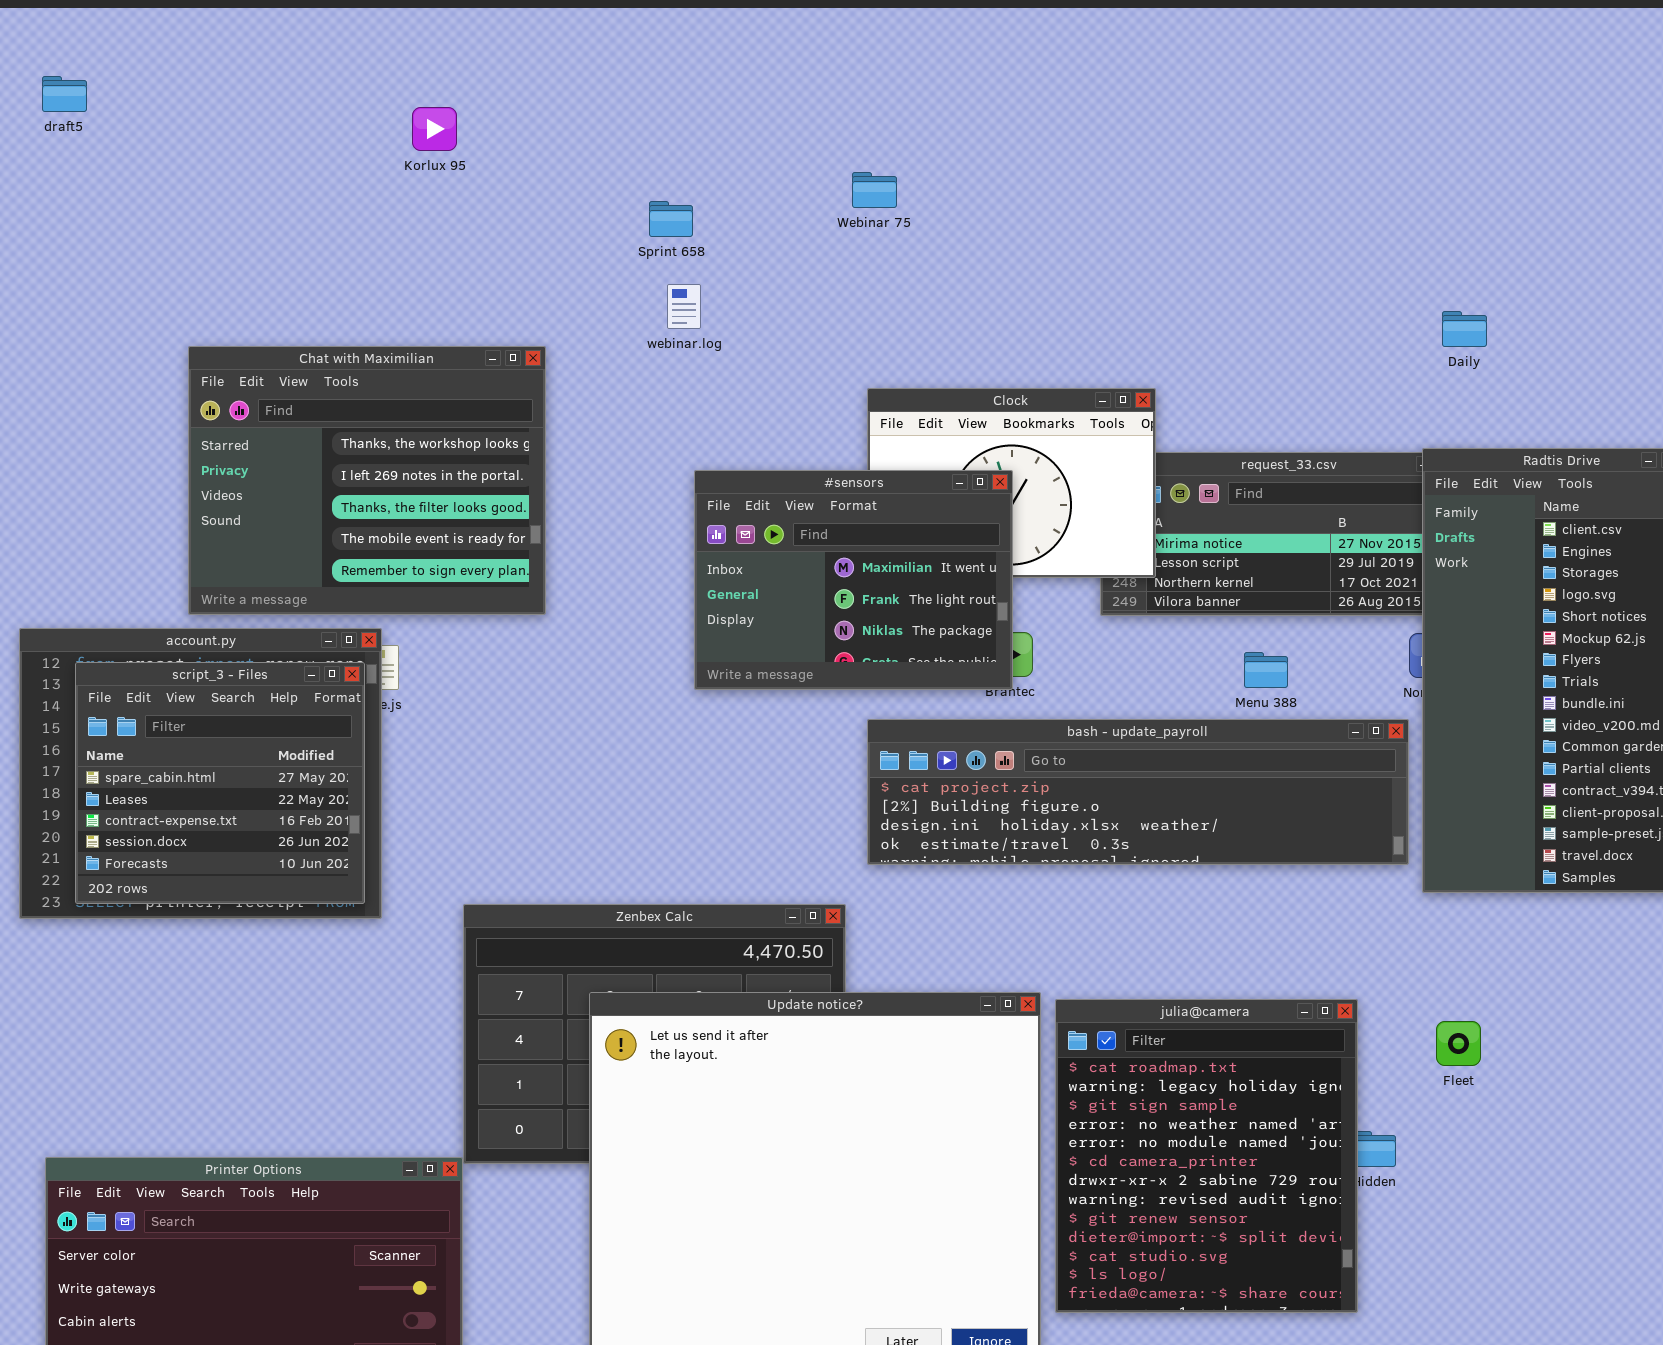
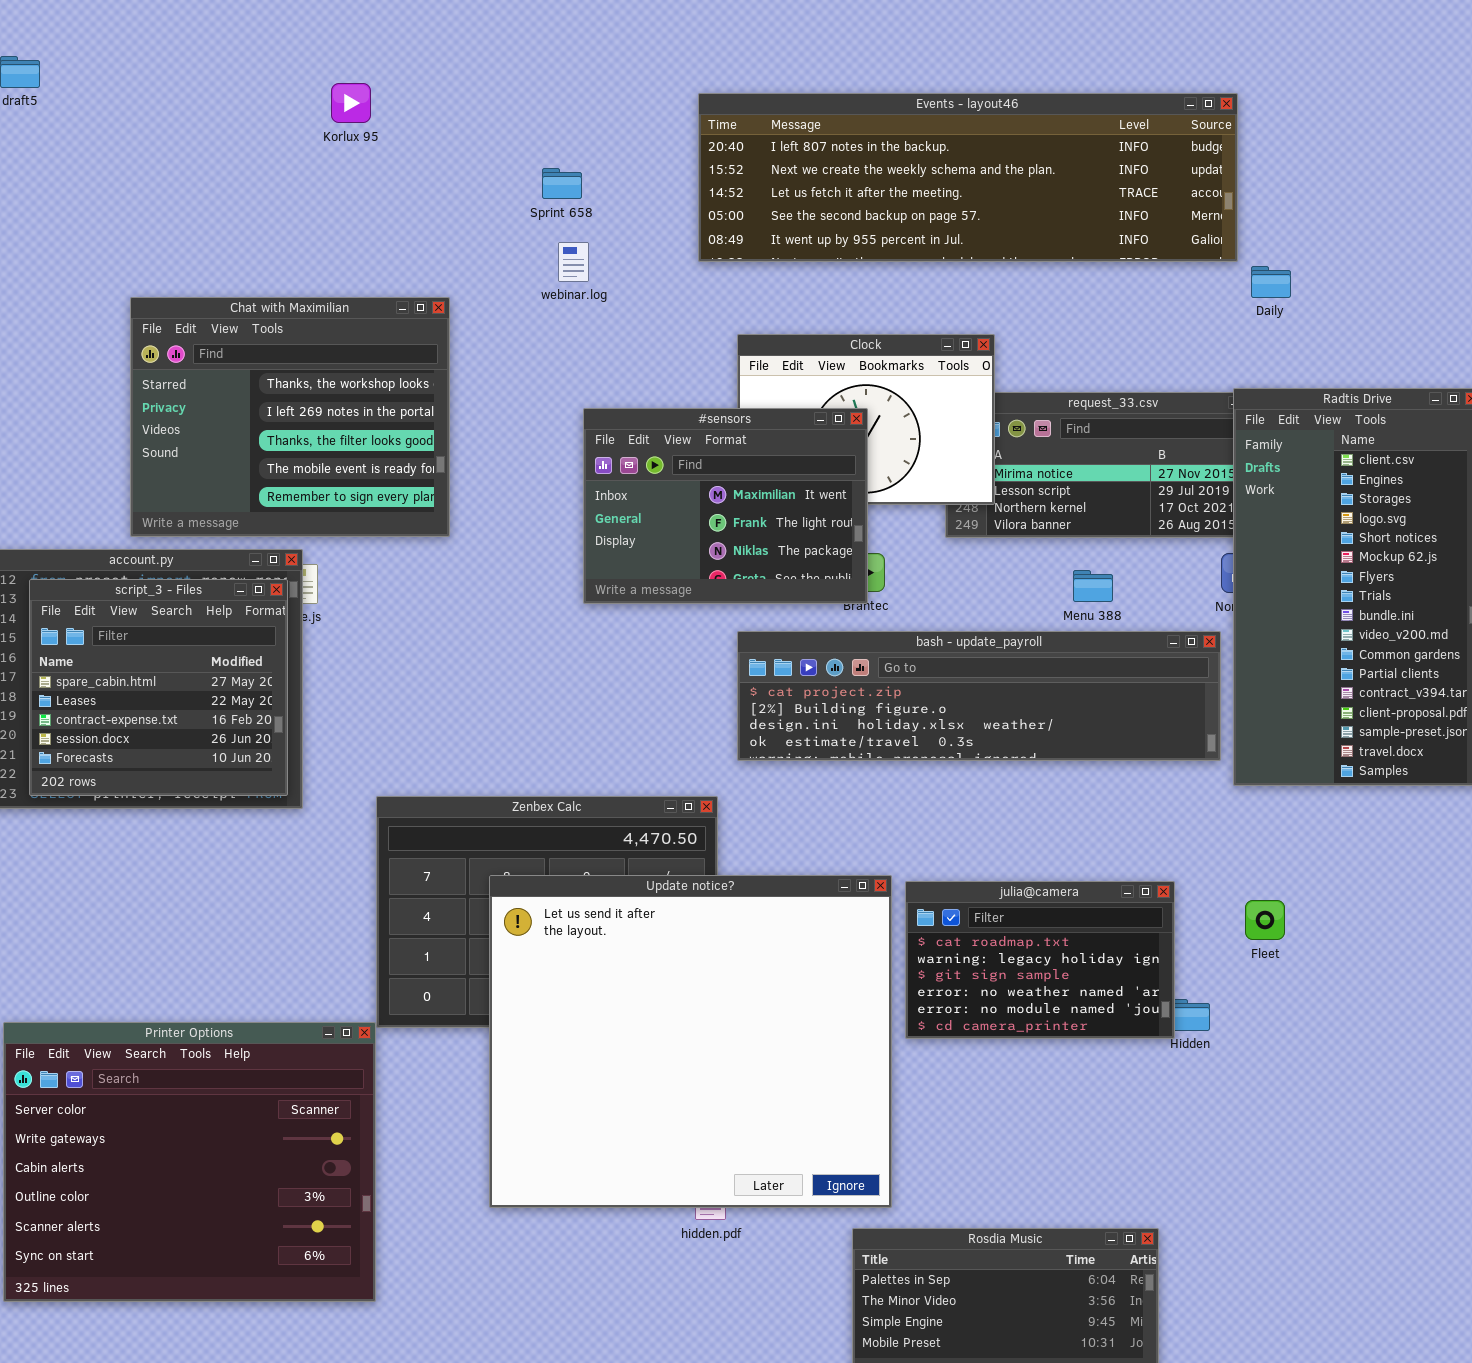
Events - layout46: none -> [698,93,1238,262], opened
julia@camera: [1055,999,1358,1313] -> [905,881,1175,1039], resized

